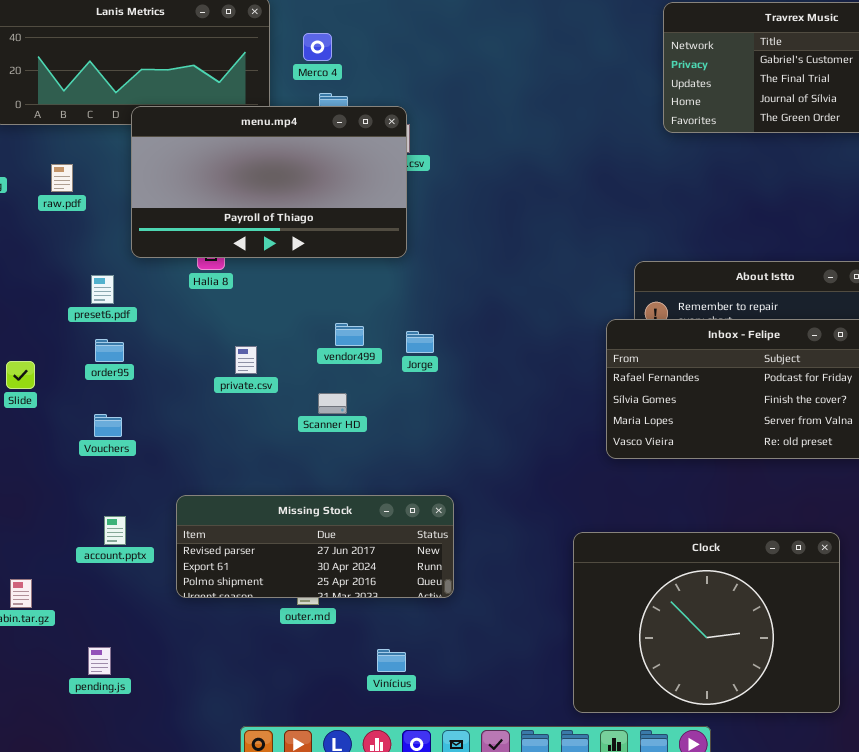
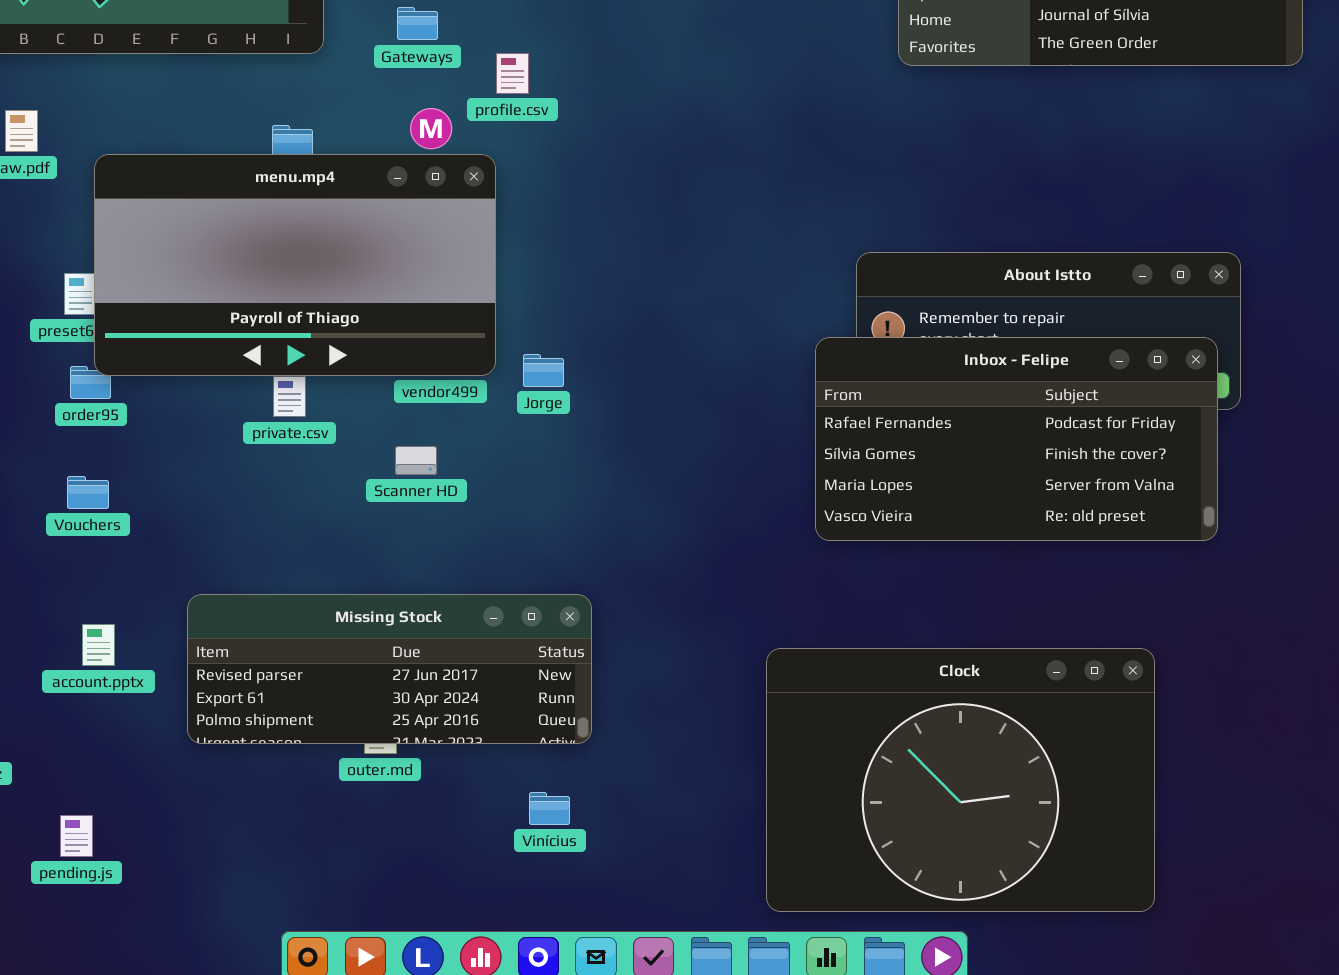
menu.mp4: [131,106,407,258] -> [94,154,496,376], moved
Vinícius: [377,649,406,672] -> [529,792,570,825], moved

